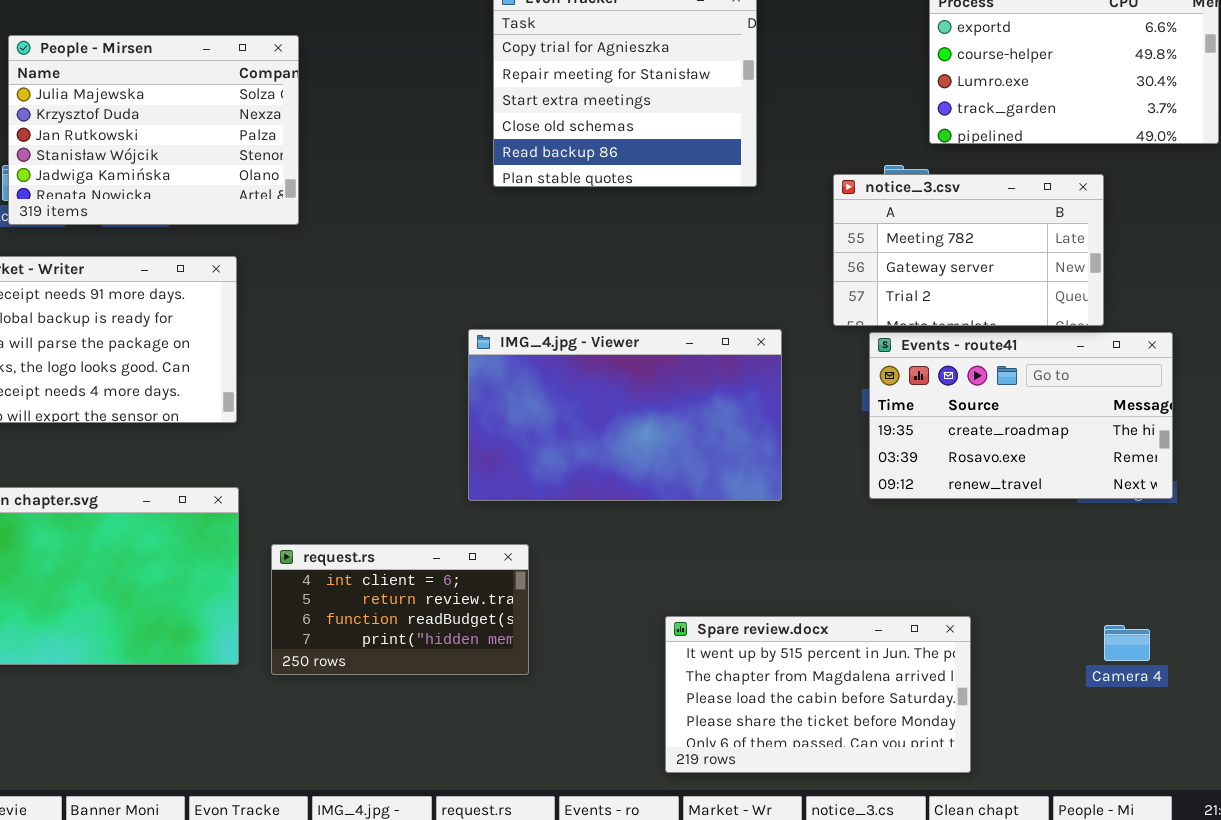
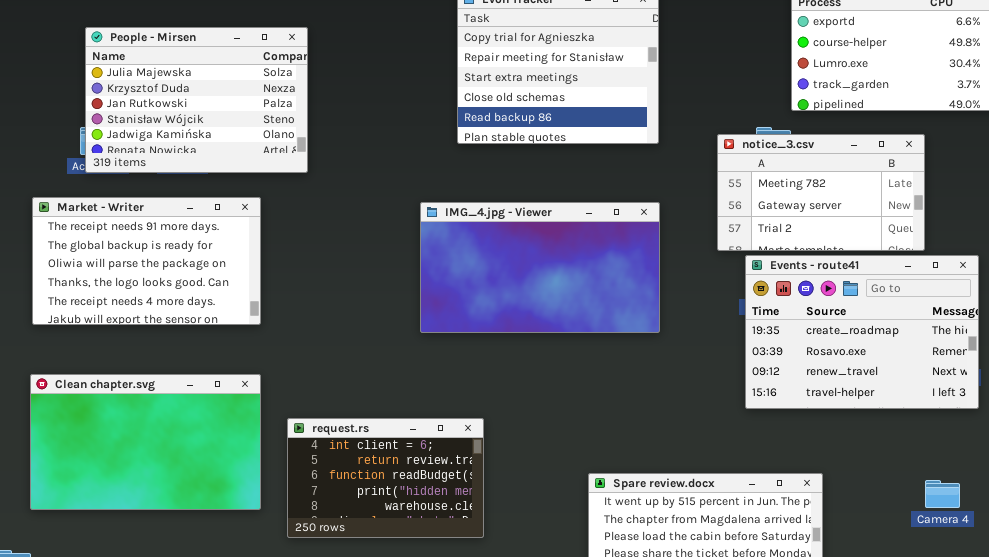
IMG_4.jpg - Viewer: [468,329,782,501] -> [420,202,660,333], moved
Events - route41: [869,332,1173,499] -> [745,255,979,409], resized
request.rs: [271,544,529,675] -> [287,418,484,538], resized

